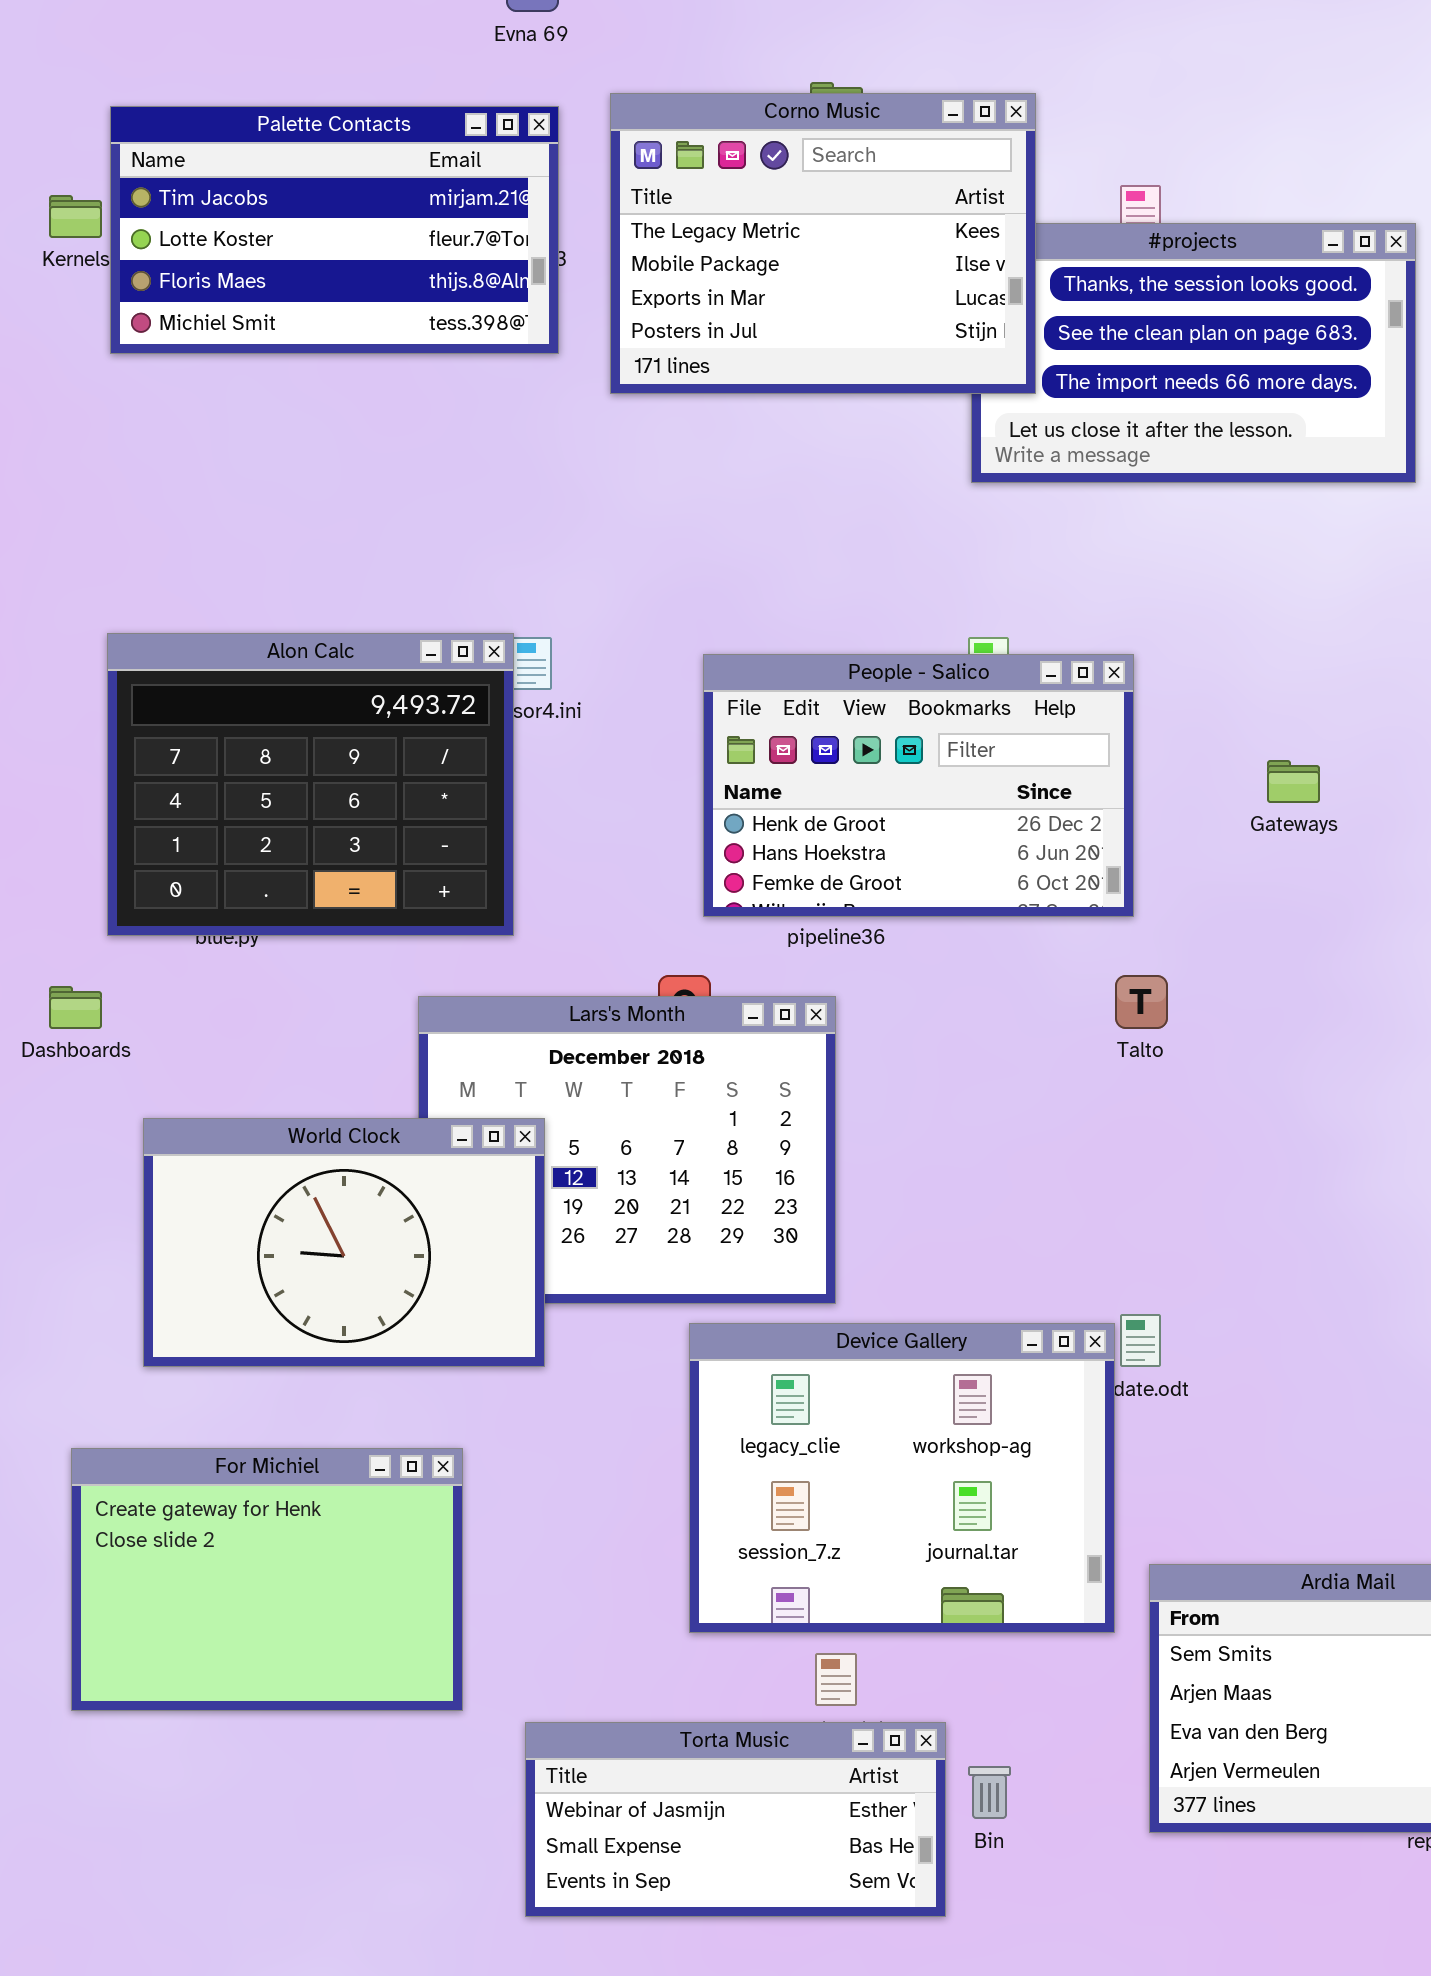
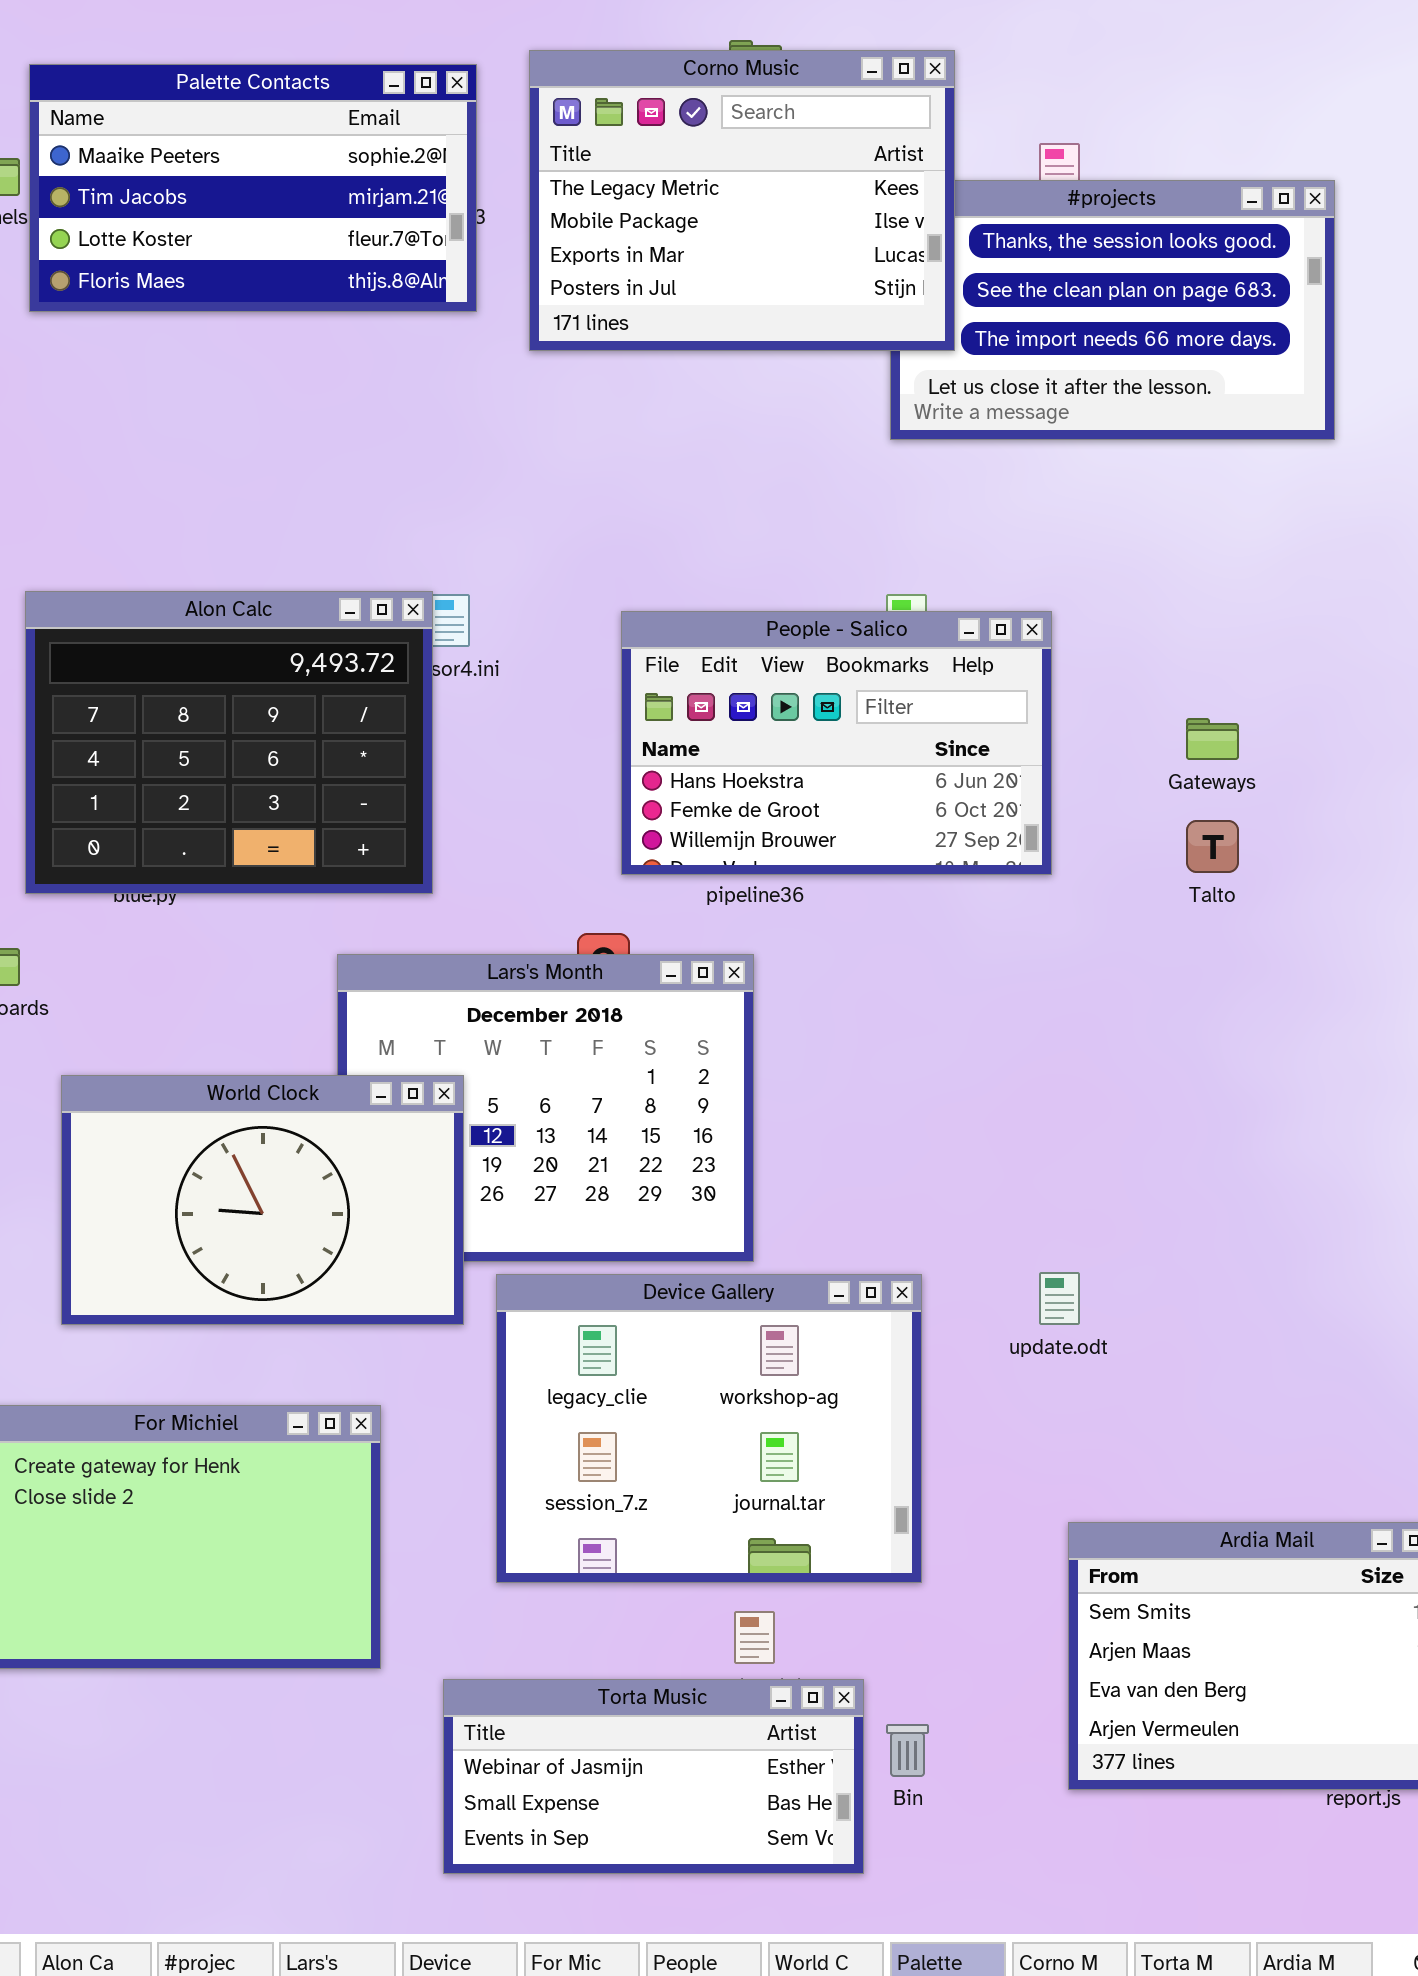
Palette Contacts: [110,106,559,354] -> [29,64,477,312], scrolled up 1 row
People - Salico: [703,654,1134,917] -> [621,611,1052,875], scrolled down 1 row
Talto: [1115,975,1168,1029] -> [1186,820,1239,873], moved
Device Gallery: [689,1323,1115,1633] -> [496,1274,922,1583], moved

